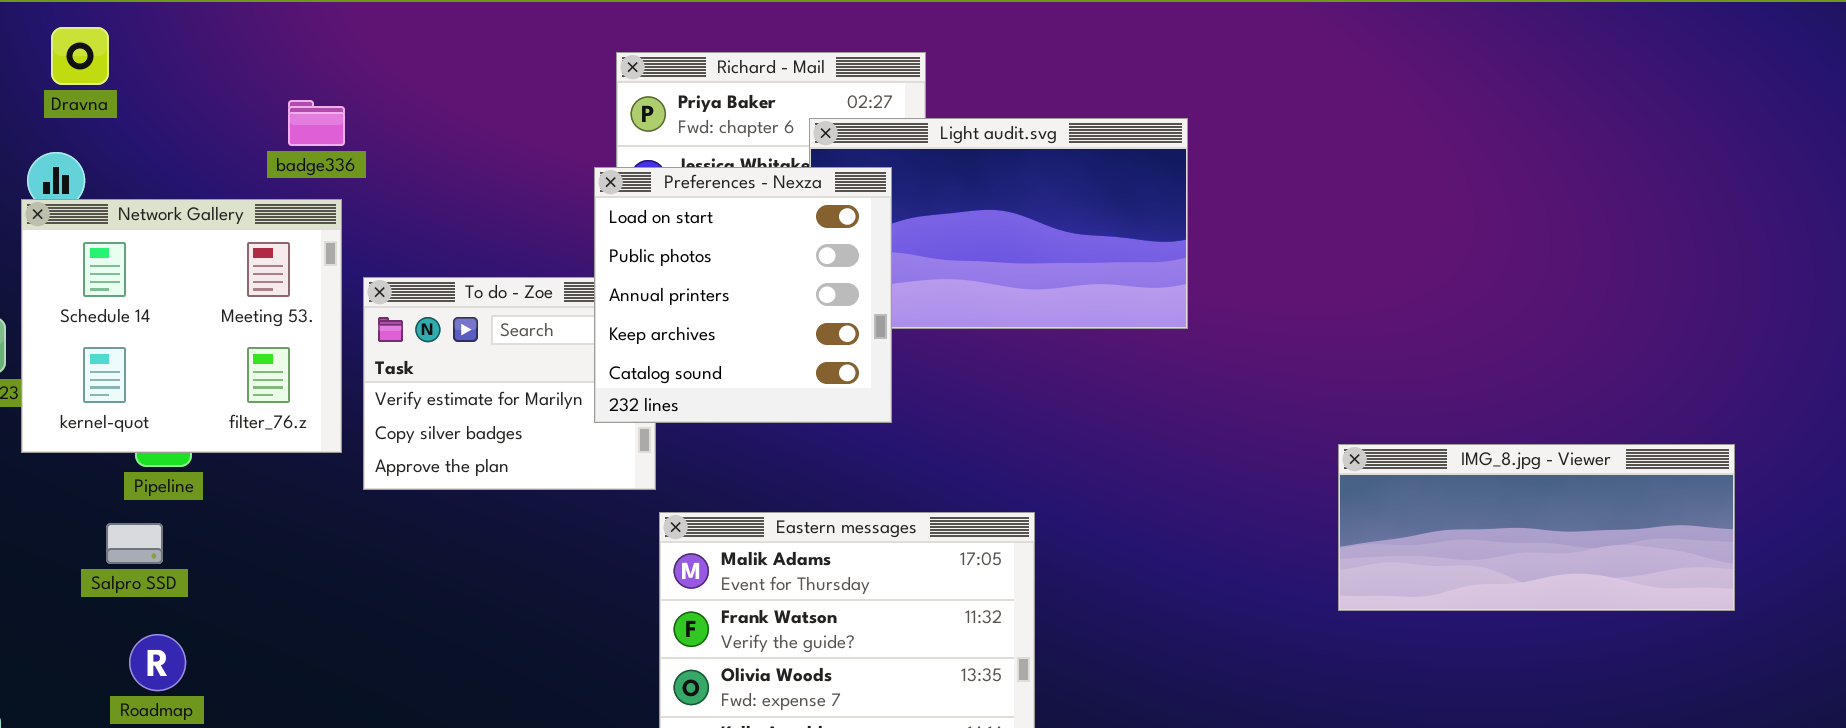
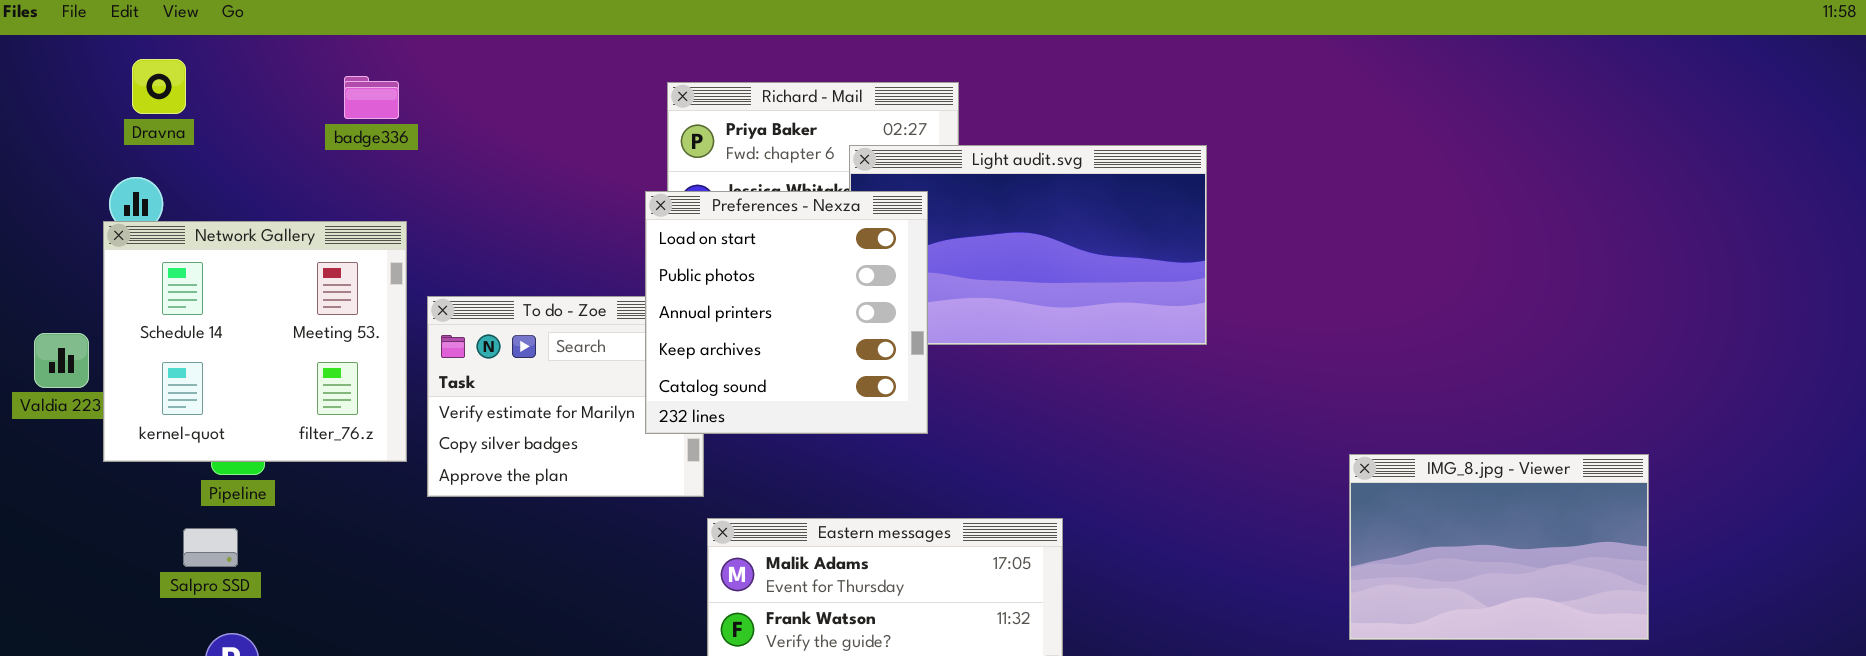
badge336: [288,100,345,146] -> [344,76,399,119], moved
IMG_8.jpg - Viewer: [1338,444,1735,611] -> [1349,454,1649,640], resized

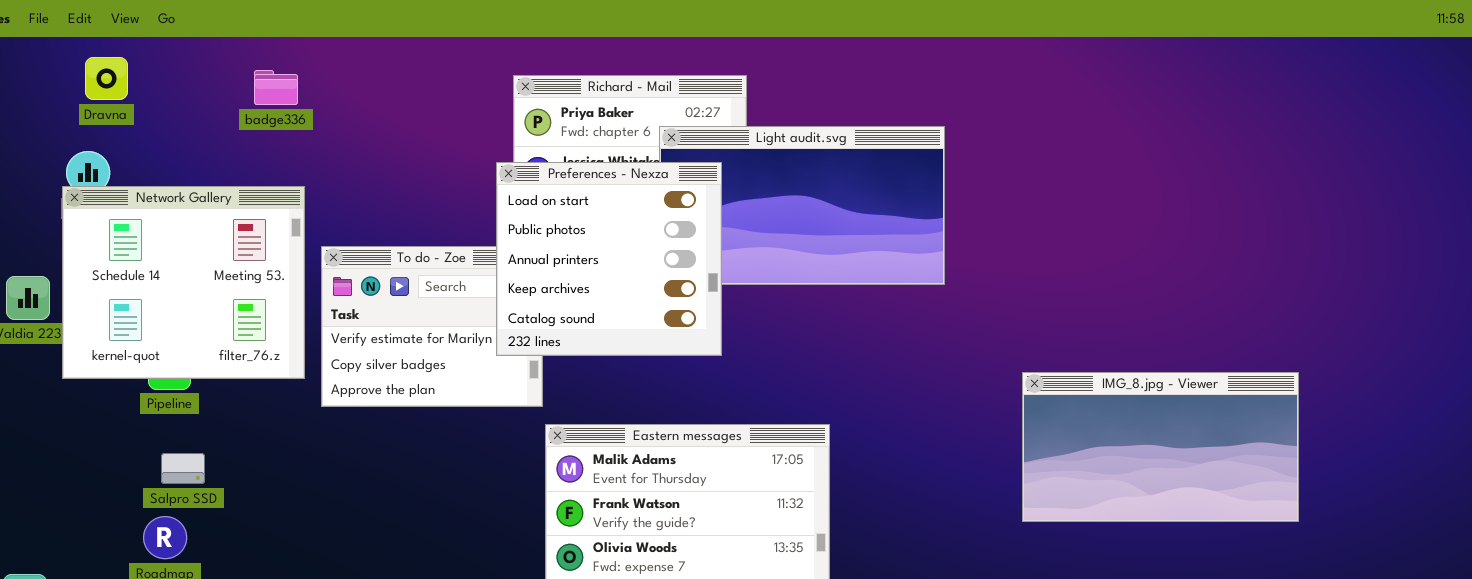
IMG_8.jpg - Viewer: [1349,454,1649,640] -> [1022,372,1299,522], resized
Salpro SSD: [183,528,238,567] -> [161,453,205,484], moved

